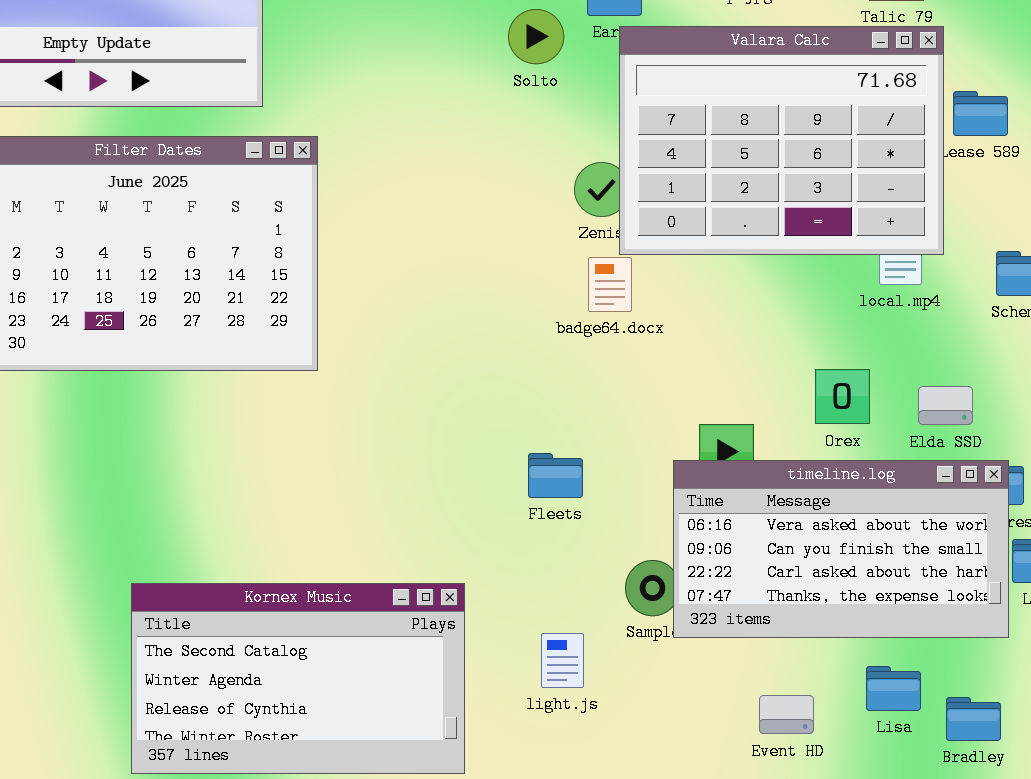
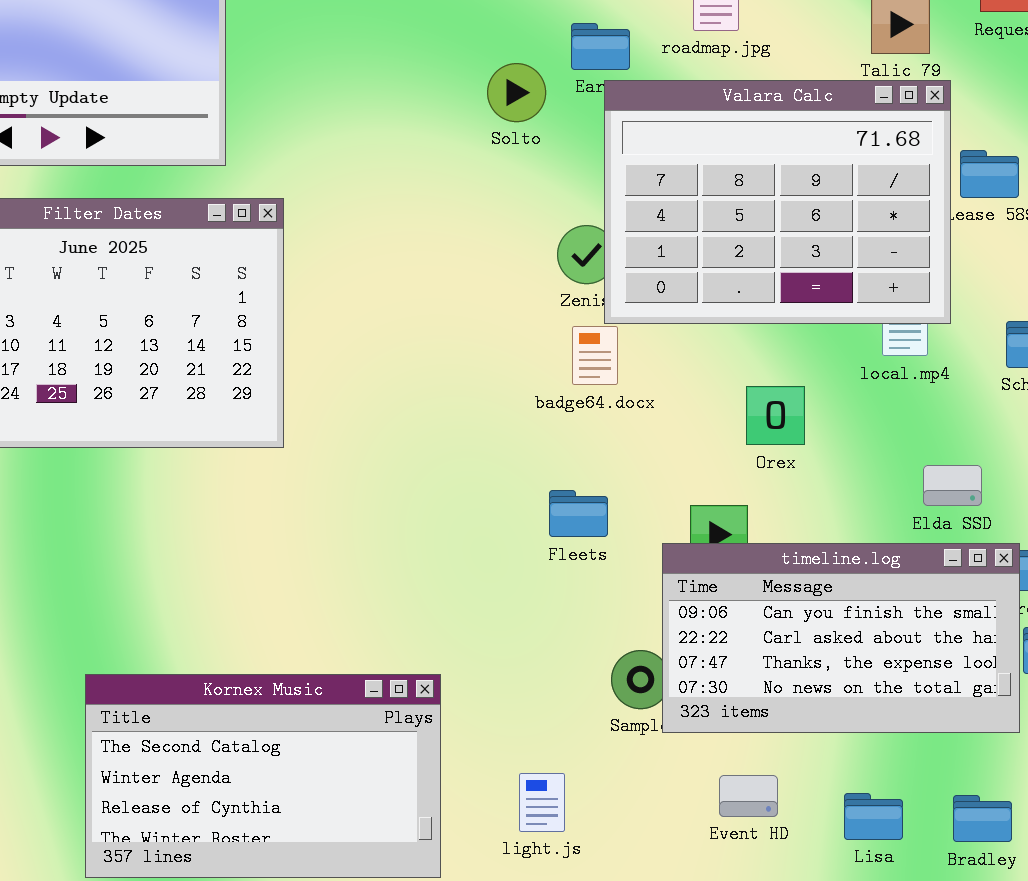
Orex: [815,369,870,424] -> [746,386,805,445], moved
Fleets: [528,453,583,498] -> [549,490,608,537], moved
timeline.log: [673,460,1009,638] -> [662,543,1020,733], scrolled down 1 row
light.js: [541,633,584,688] -> [519,773,565,832], moved
Lisa: [866,666,921,711] -> [844,793,903,840], moved
Event HD: [759,695,814,734] -> [719,775,778,817], moved

